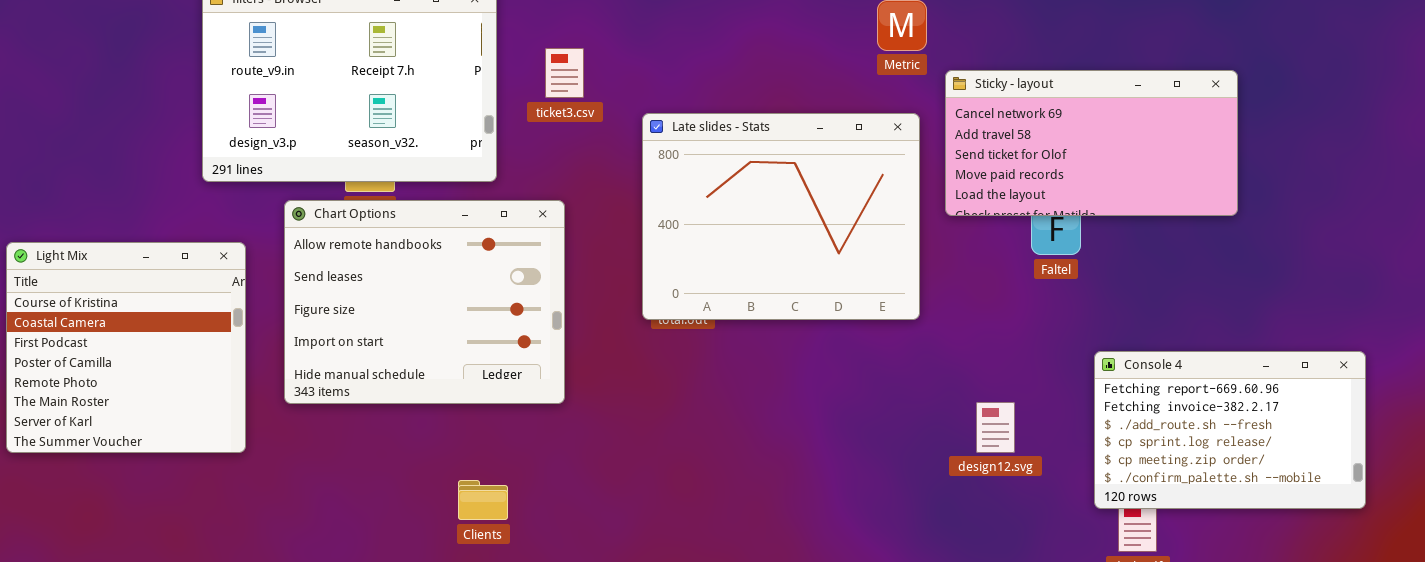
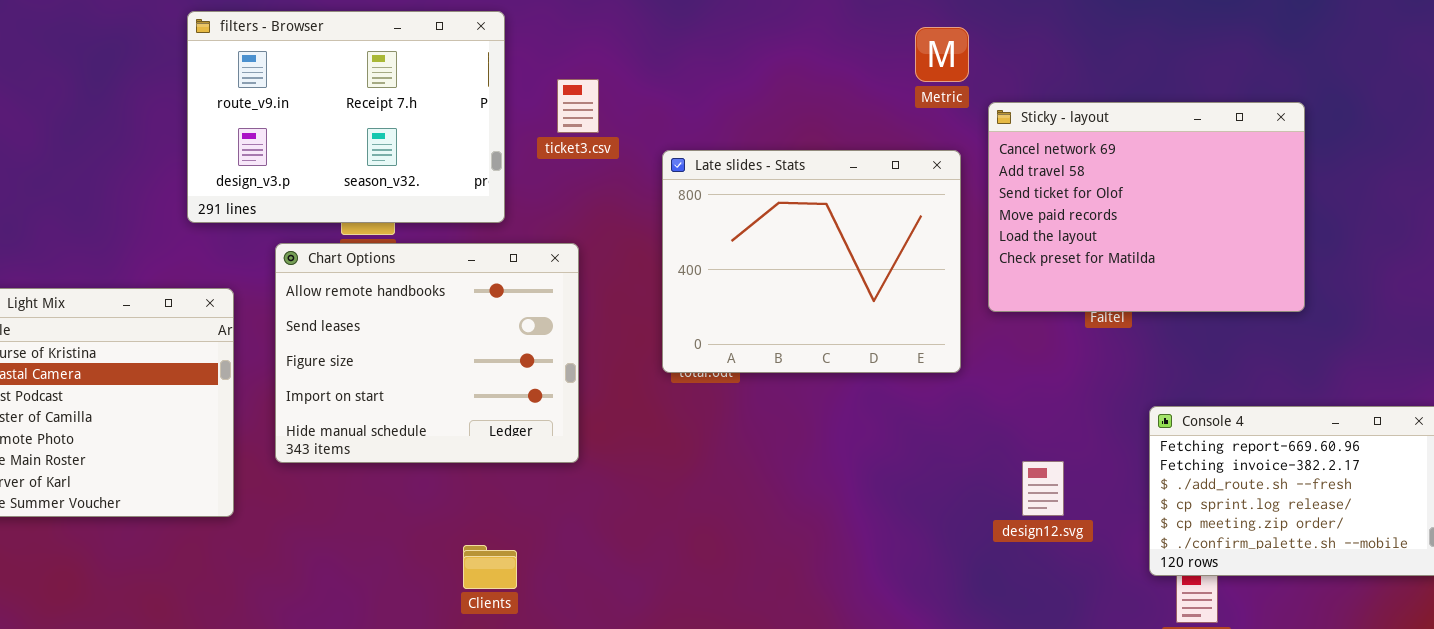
Sticky - layout: [945,70,1238,216] -> [988,102,1305,312], resized

